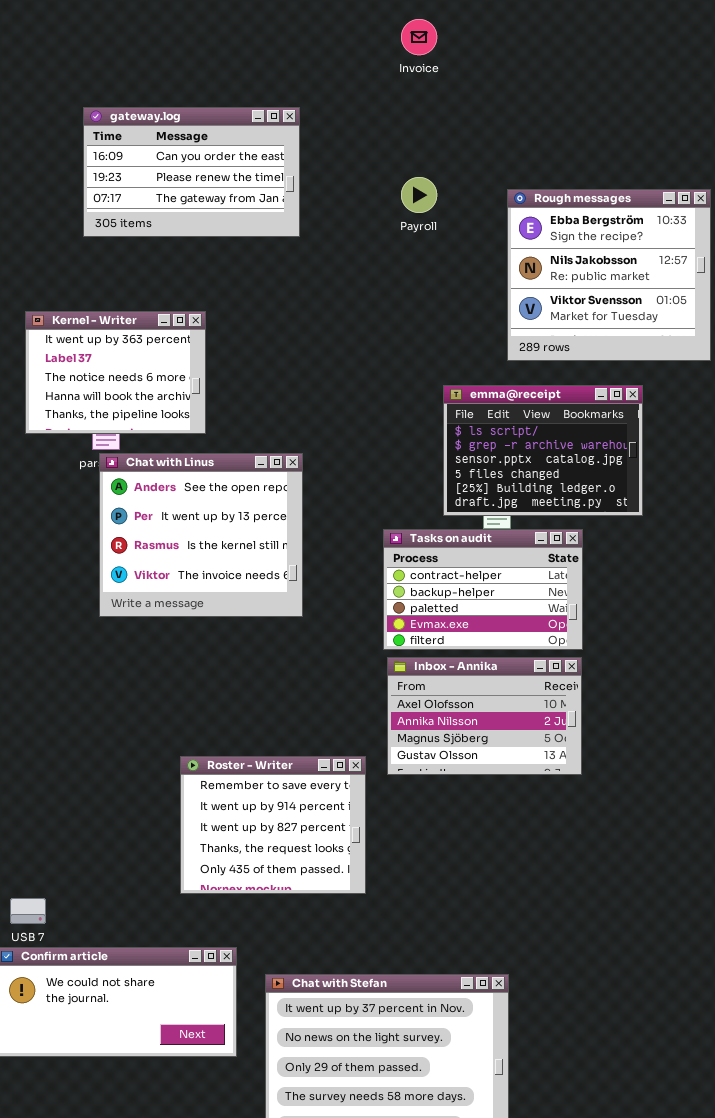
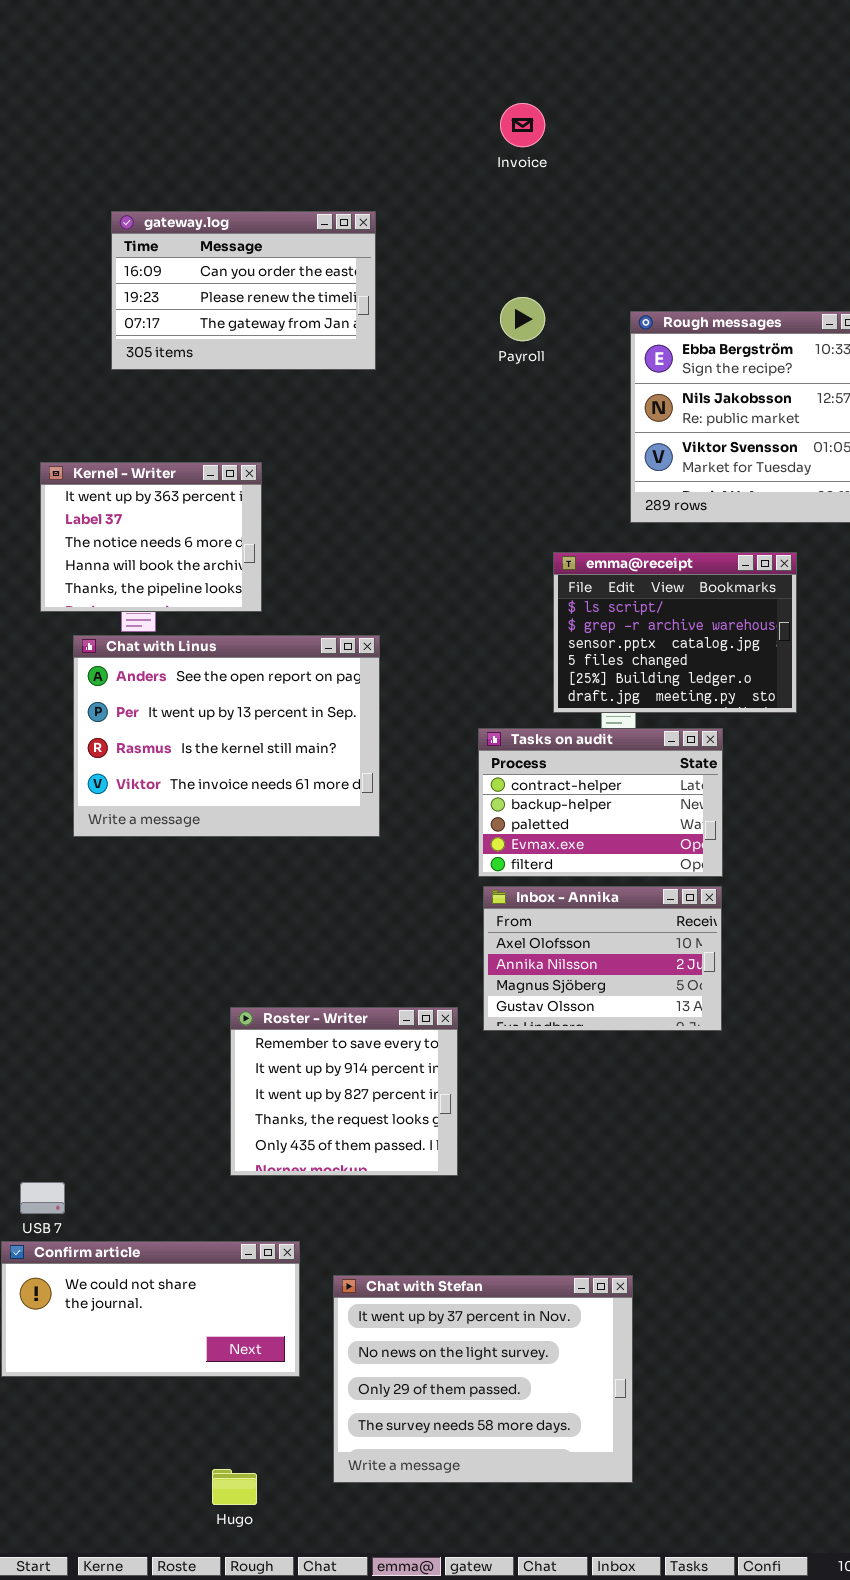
Chat with Linus: [99,453,303,617] -> [73,635,380,837], resized

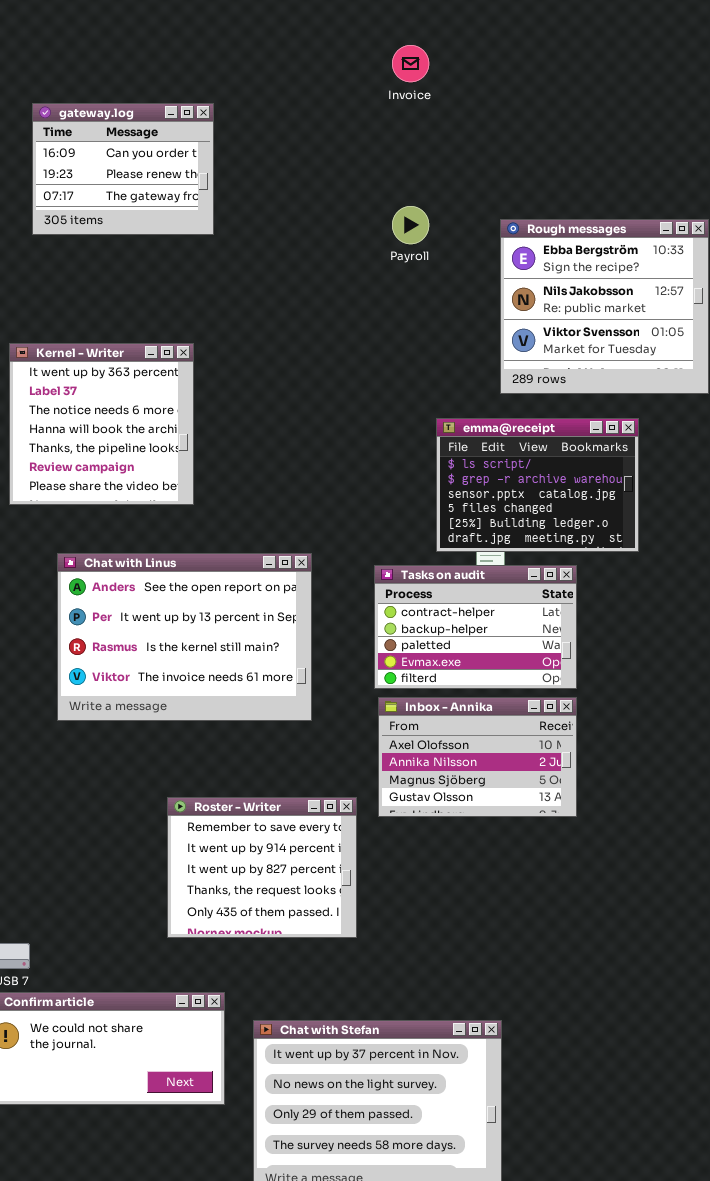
gateway.log: [111,211,376,370] -> [32,103,214,235], moved, resized
Kernel - Writer: [40,462,262,612] -> [9,343,194,505], resized
Chat with Linus: [73,635,380,837] -> [57,553,312,721], moved

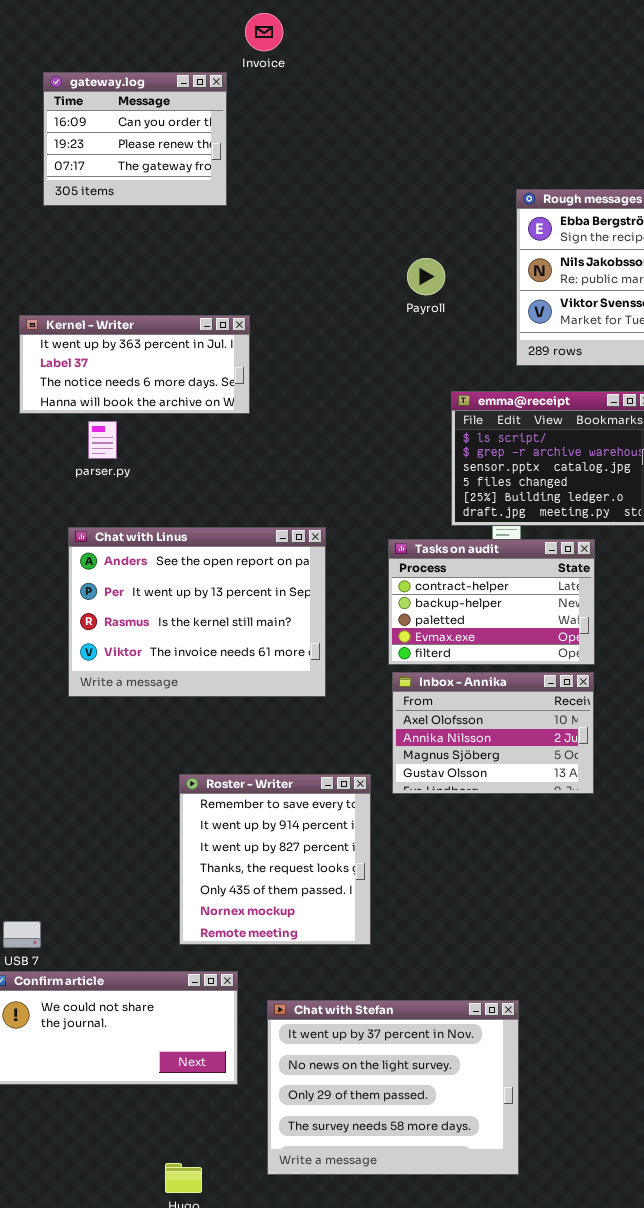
Invoice: [392,45,429,82] -> [245,13,283,51], moved
Payroll: [392,206,429,244] -> [407,258,445,295], moved
Kernel - Writer: [9,343,194,505] -> [19,315,250,414], resized
Roster - Writer: [167,797,357,938] -> [179,774,371,945], resized

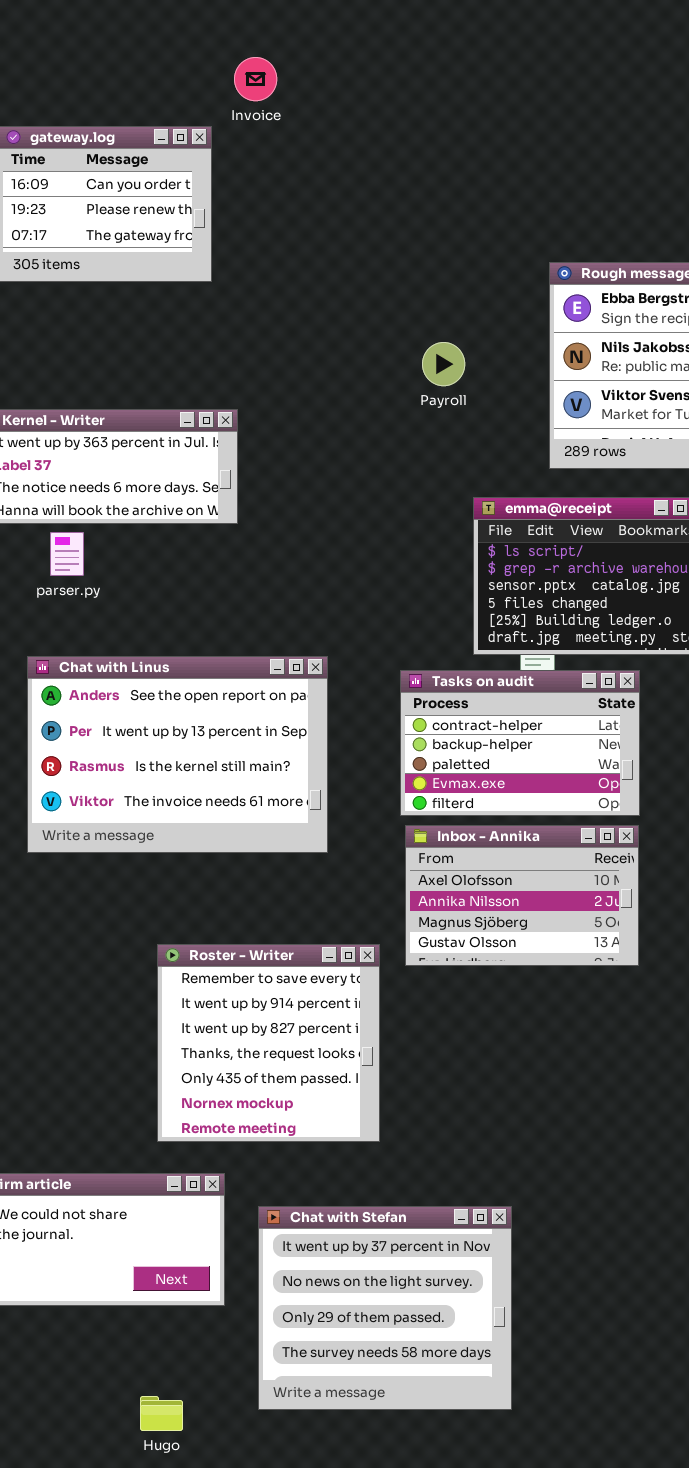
Chat with Stefan: [267,1000,519,1175] -> [258,1206,512,1410], resized

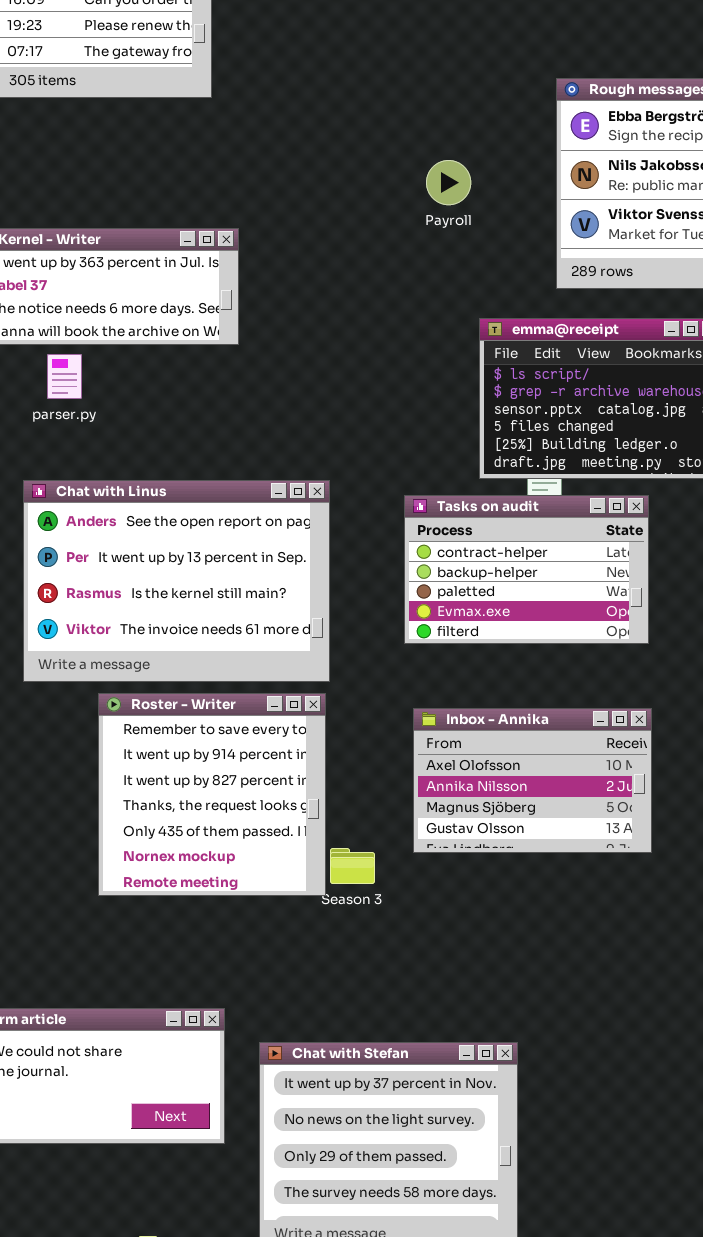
Inbox - Annika: [405,825,639,966] -> [413,708,652,853], moved
Roster - Writer: [157,944,380,1142] -> [98,693,326,896], moved

